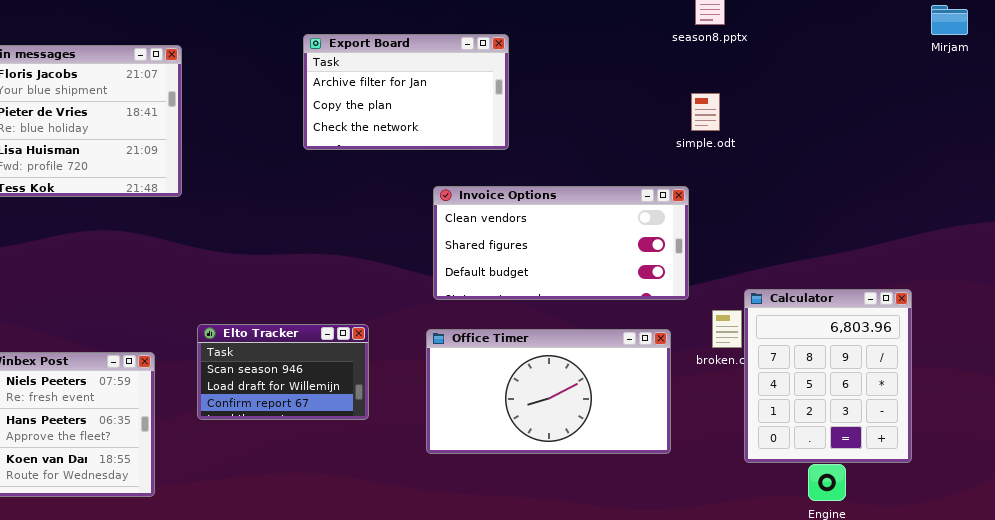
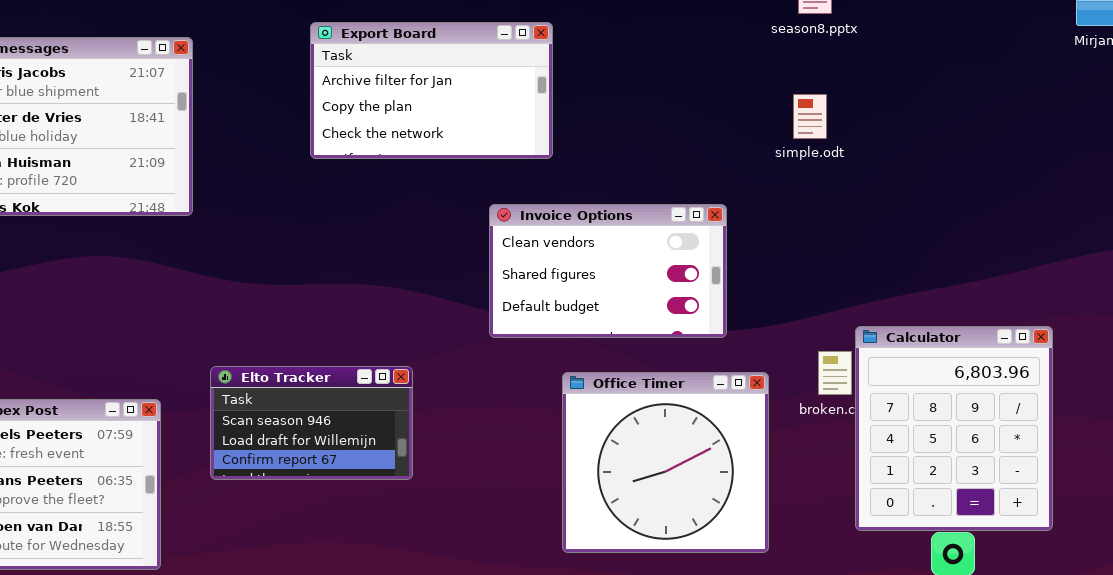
Export Board: [303,34,509,150] -> [310,22,553,159], moved
Invoice Options: [433,186,689,300] -> [489,204,727,338], resized
Office Timer: [426,329,671,454] -> [562,372,769,553], resized

